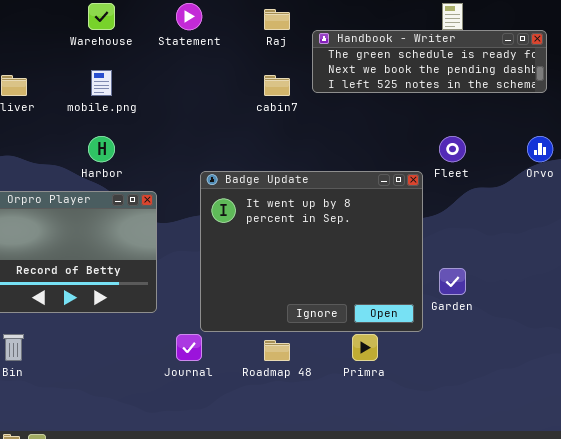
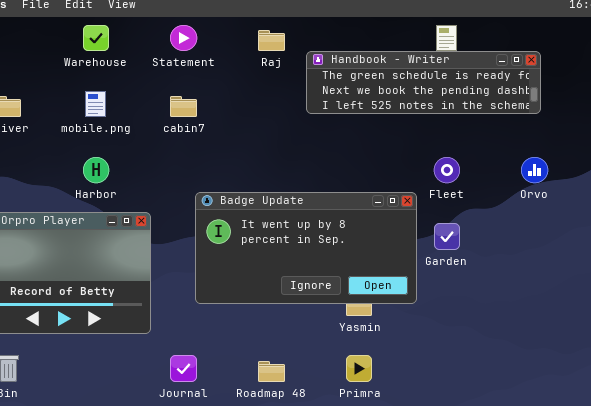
cabin7: [264,75,290,96] -> [170,96,197,117], moved
Badge Update: [200,171,423,332] -> [195,192,417,304], resized
Garden: [439,268,466,295] -> [434,223,460,250], moved

